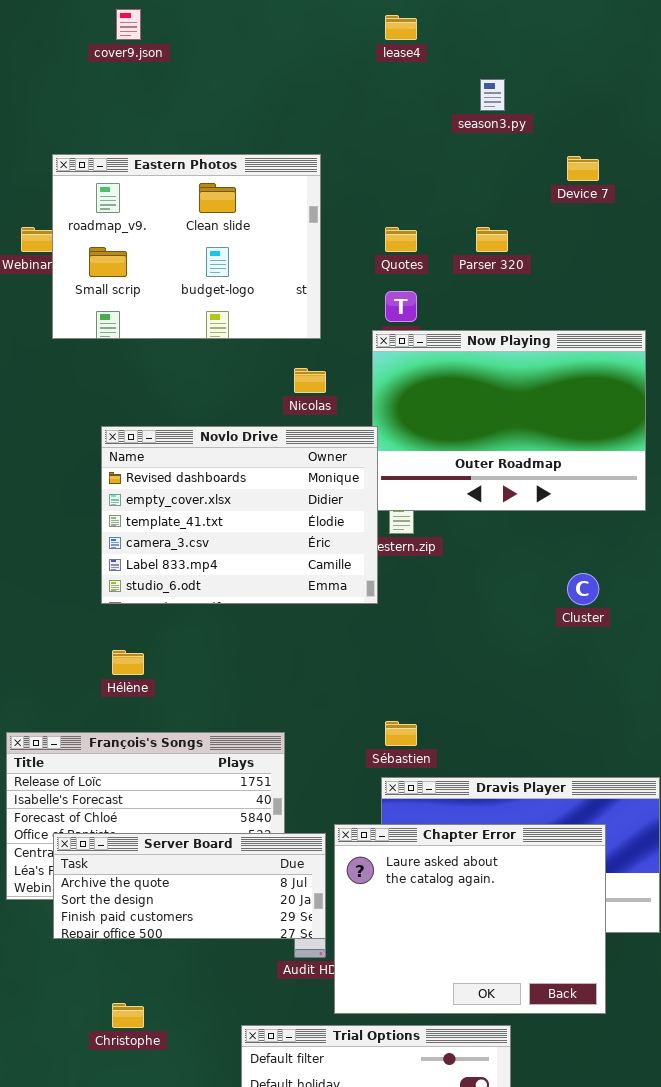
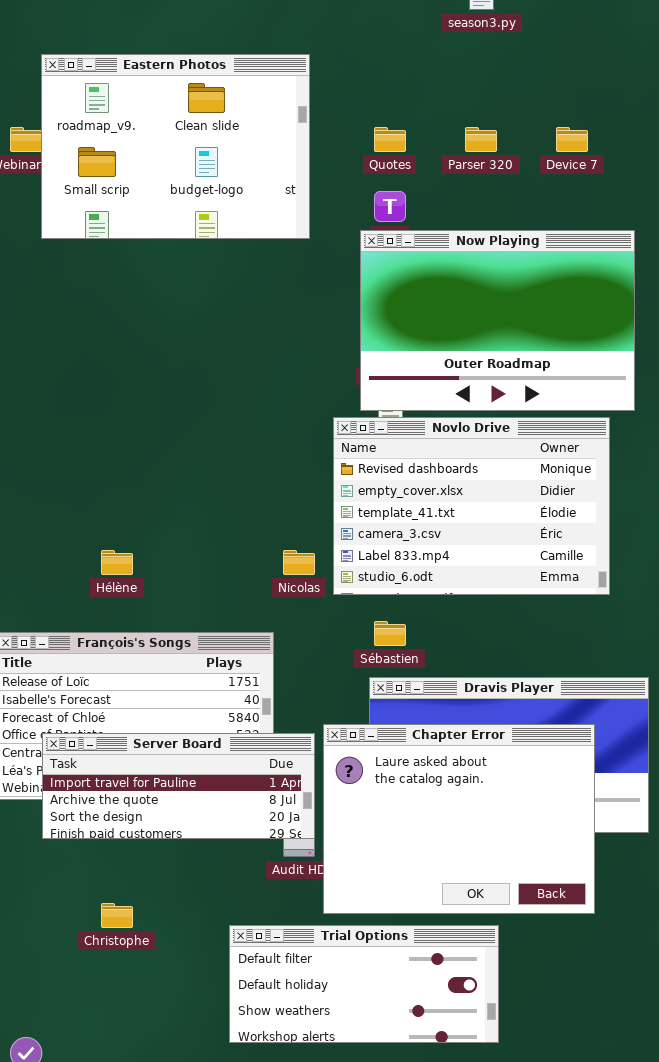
Device 7: [567,156,599,181] -> [556,127,588,152], moved
Nicolas: [294,368,326,393] -> [283,550,315,575], moved
Novlo Drive: [101,426,378,604] -> [333,417,610,595], moved
Server Board: [53,833,326,939] -> [42,733,315,839], scrolled up 1 row

